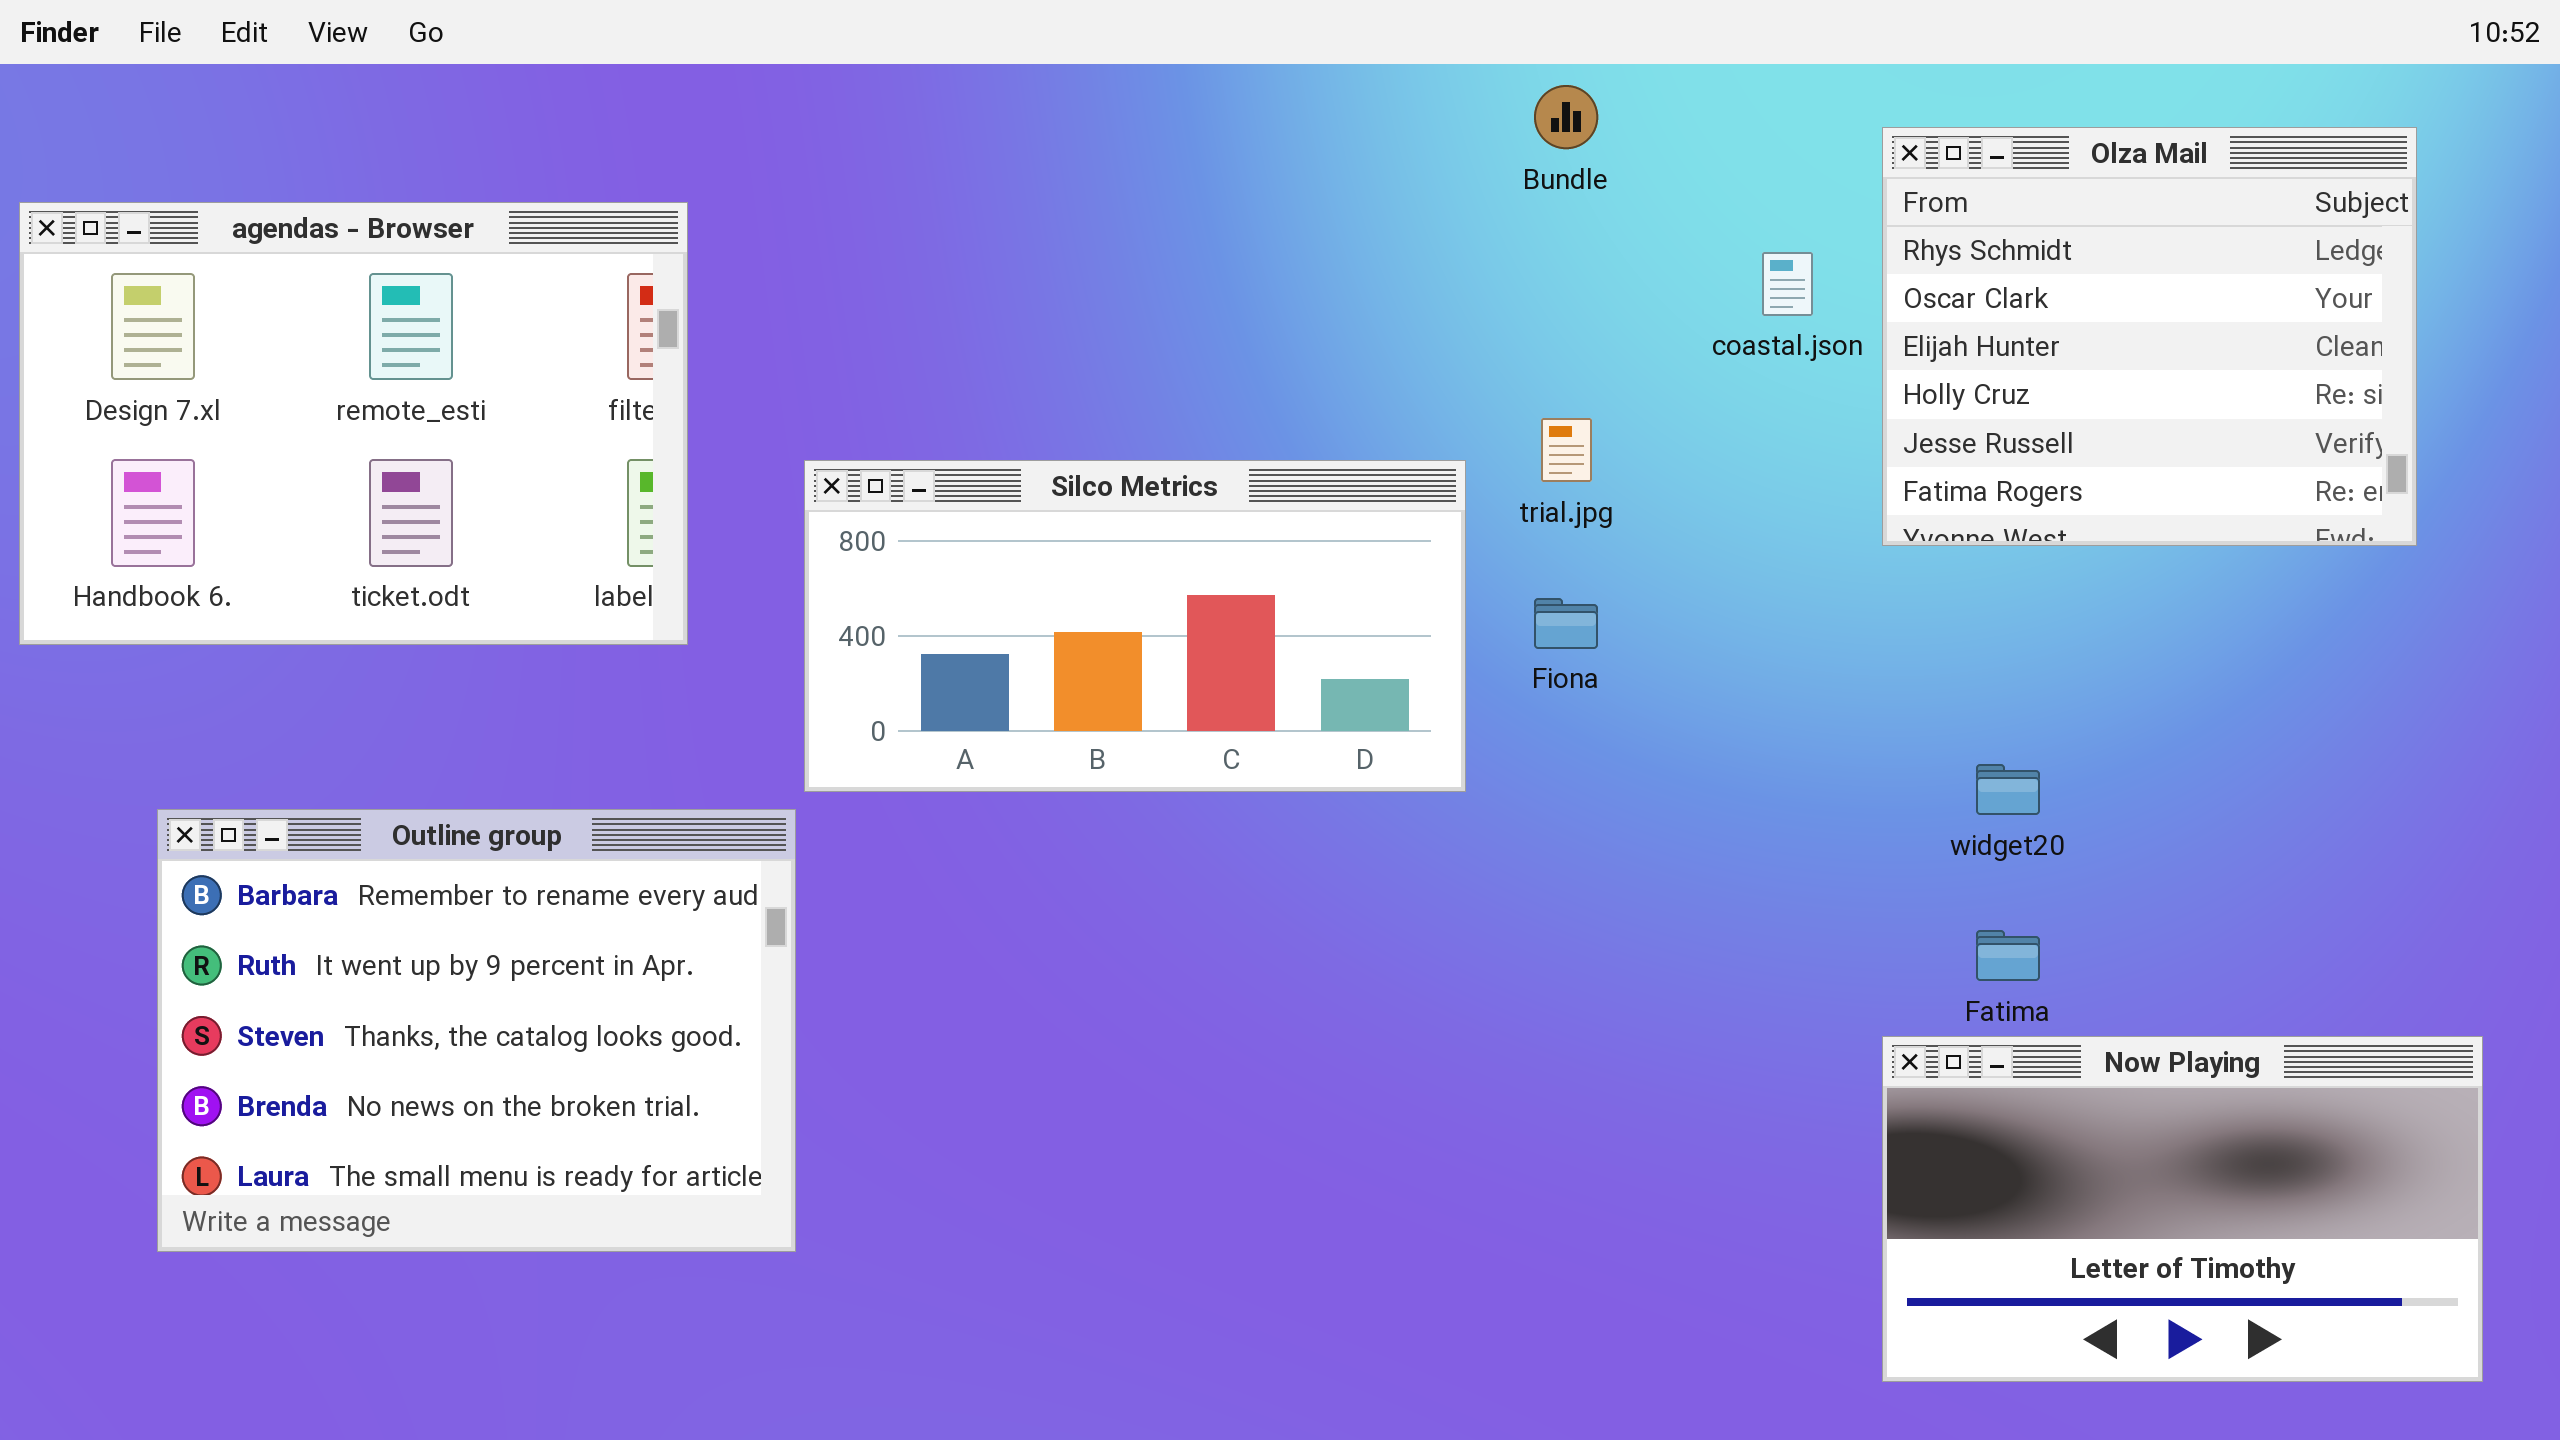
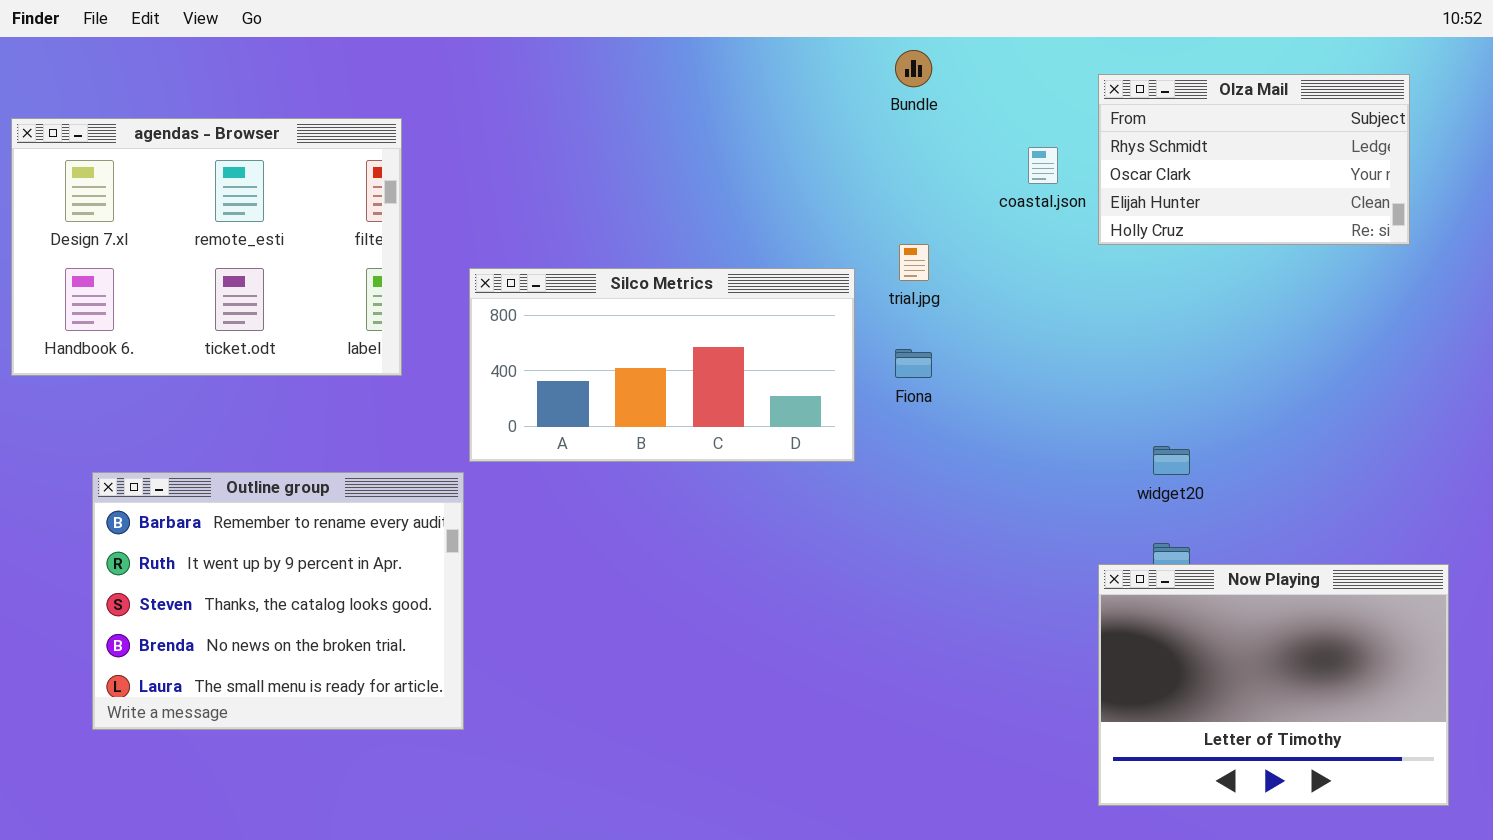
Olza Mail: [1882,127,2417,546] -> [1098,74,1410,245], resized
Now Playing: [1882,1036,2483,1382] -> [1098,564,1449,806], resized

